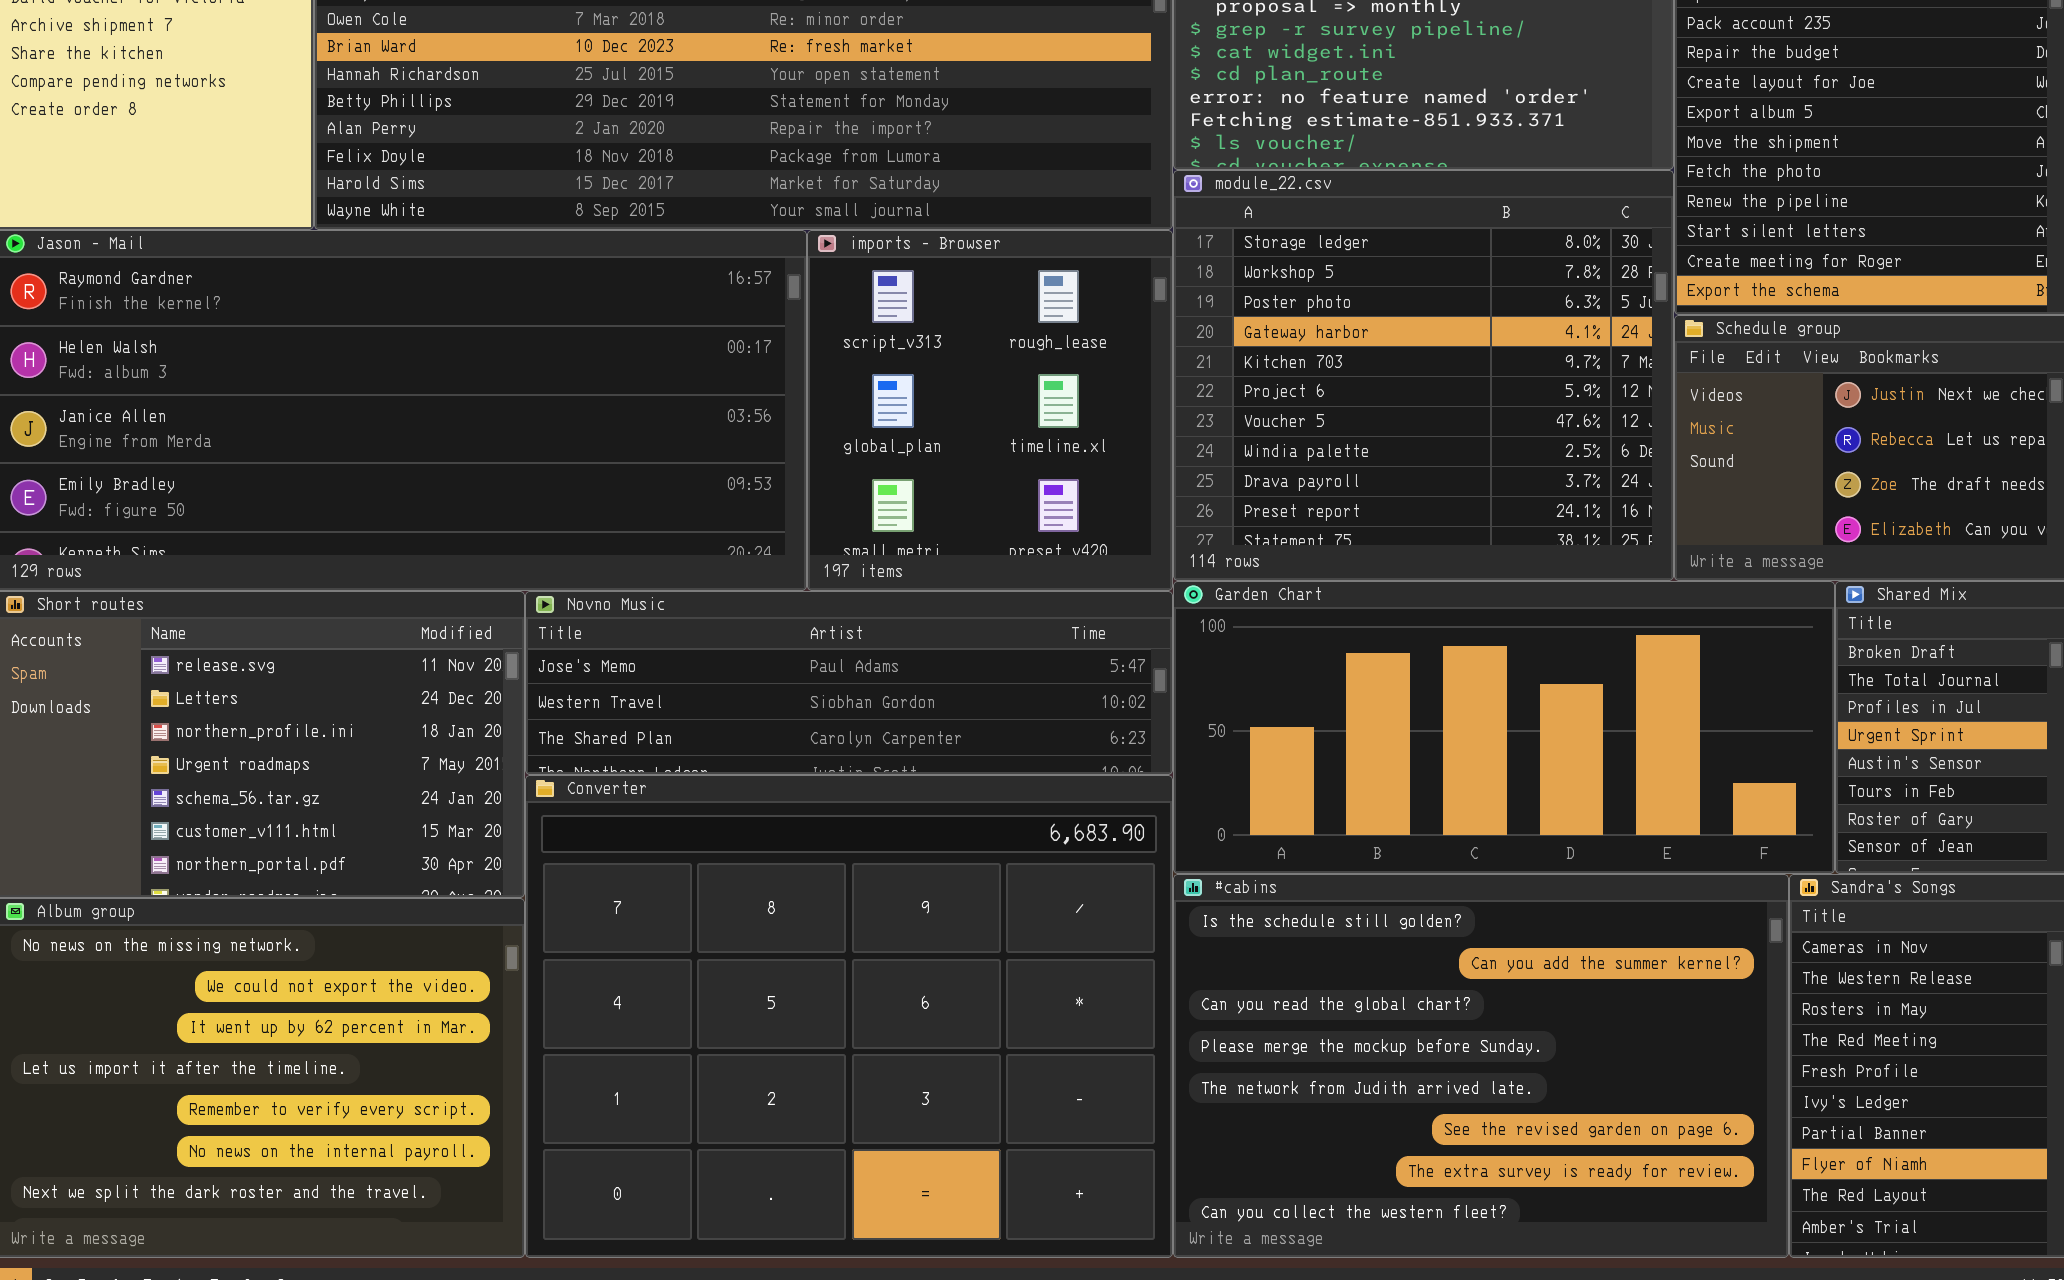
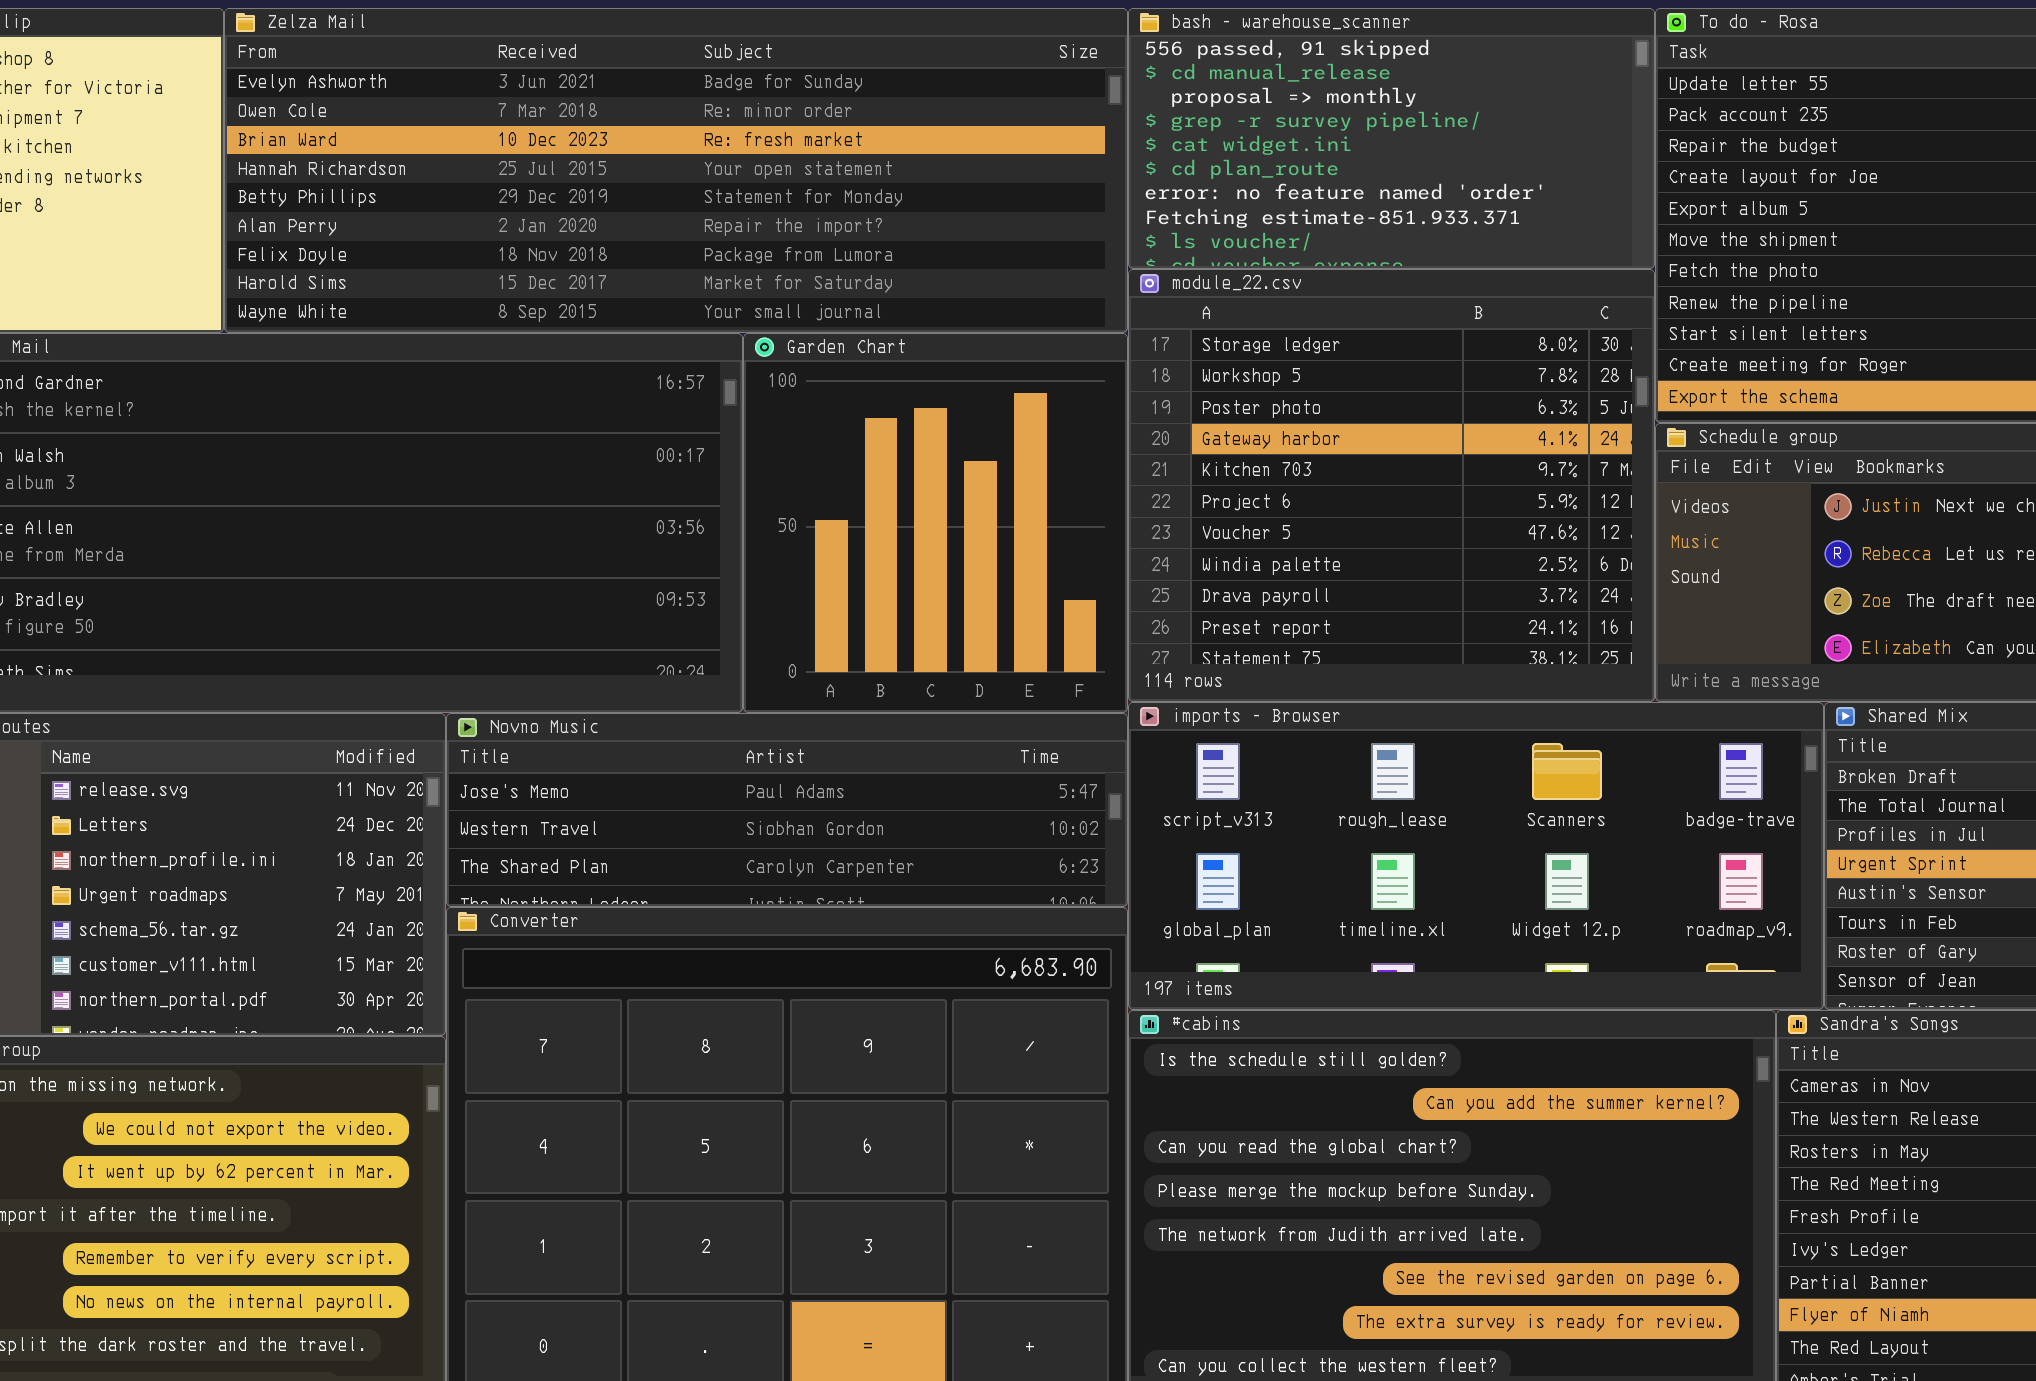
imports - Browser: [807,230,1173,591] -> [1128,702,1824,1010], moved, resized
Garden Chart: [1173,581,1835,874] -> [743,333,1128,713], moved, resized

